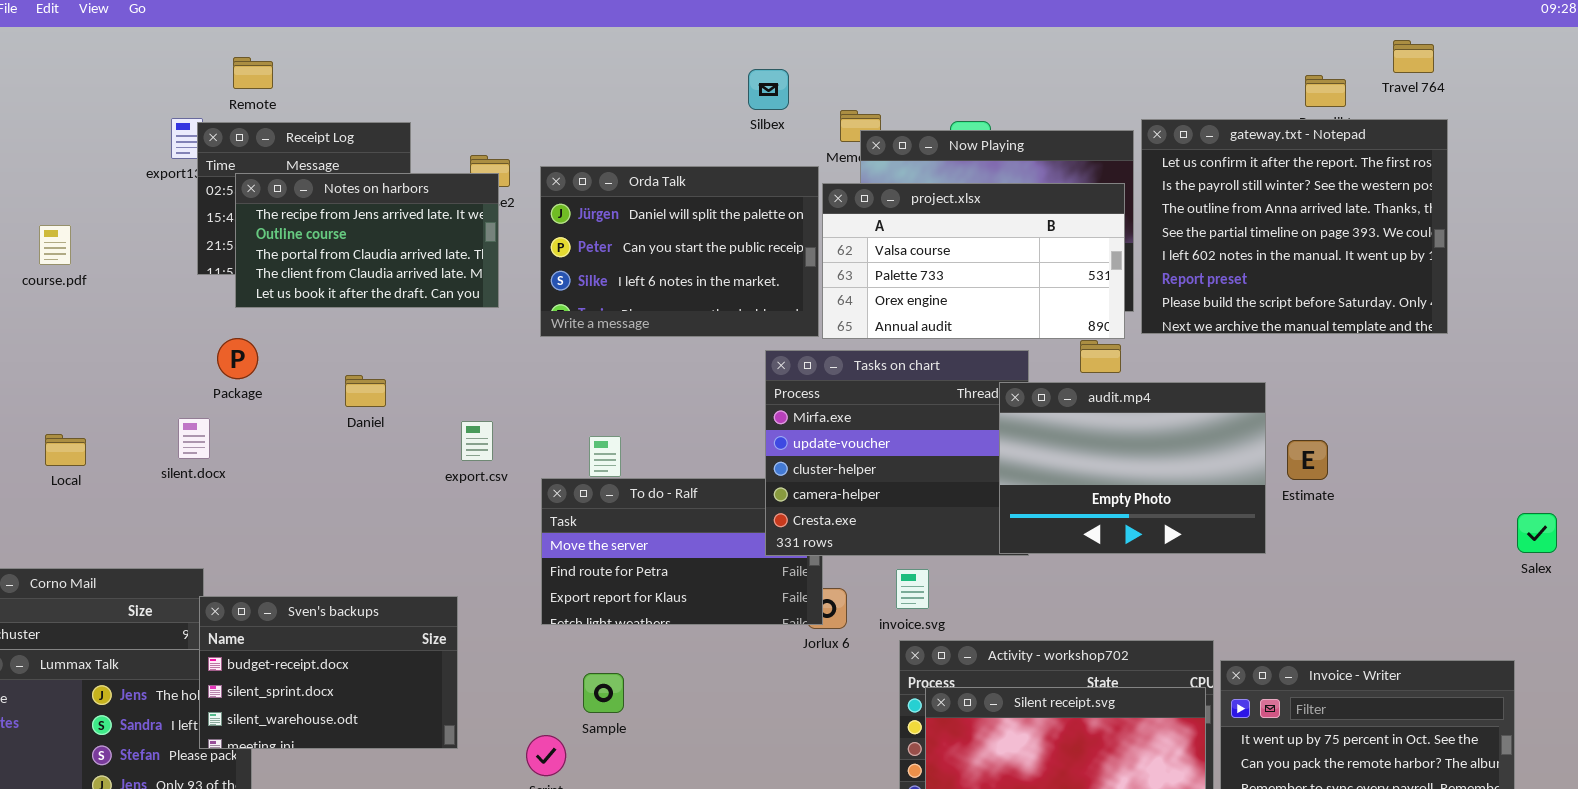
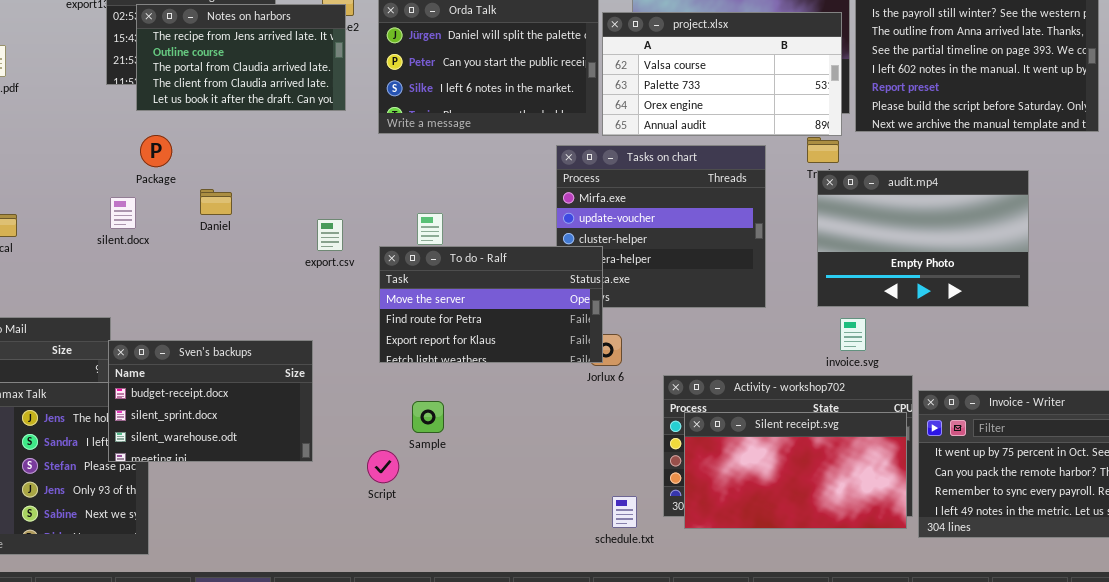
Package: [217,338,258,379] -> [140,135,172,167], moved
Daniel: [345,375,386,407] -> [200,189,232,215], moved
audit.mp4: [999,382,1266,554] -> [817,170,1029,307], moved
silent.docx: [178,418,210,459] -> [110,197,136,229], moved
export.csv: [461,421,493,461] -> [317,219,343,251], moved
To do - Ralf: [541,478,823,625] -> [379,246,603,363], raised
invoice.svg: [896,569,929,609] -> [840,318,866,351], moved

